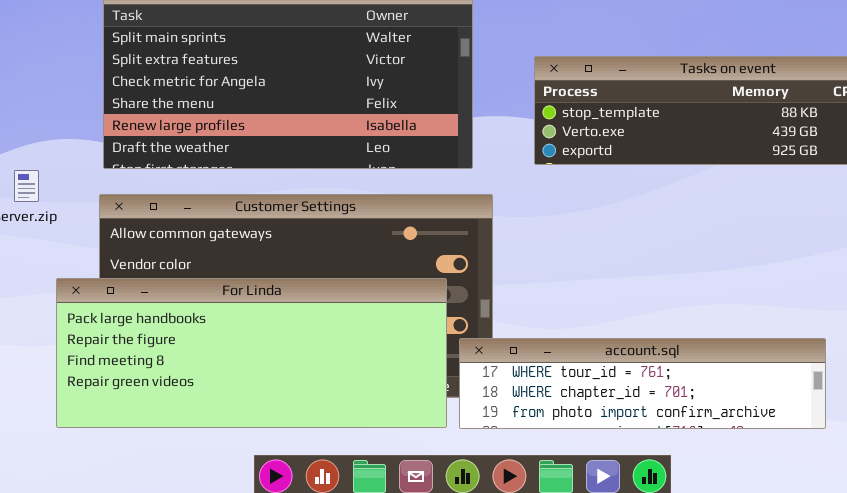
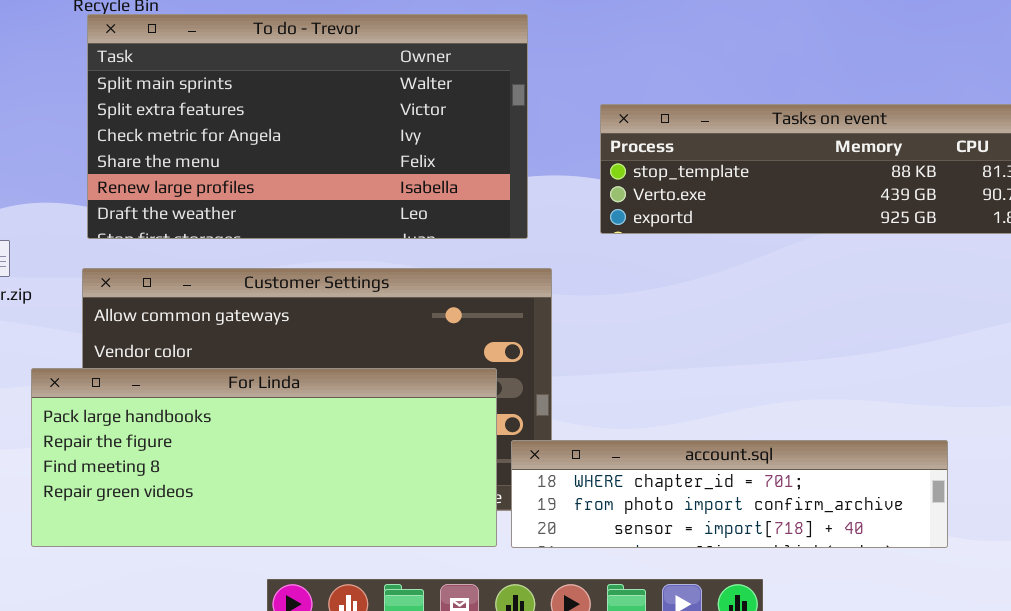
account.sql: [459,338,826,429] -> [511,440,948,548], scrolled down 1 row

